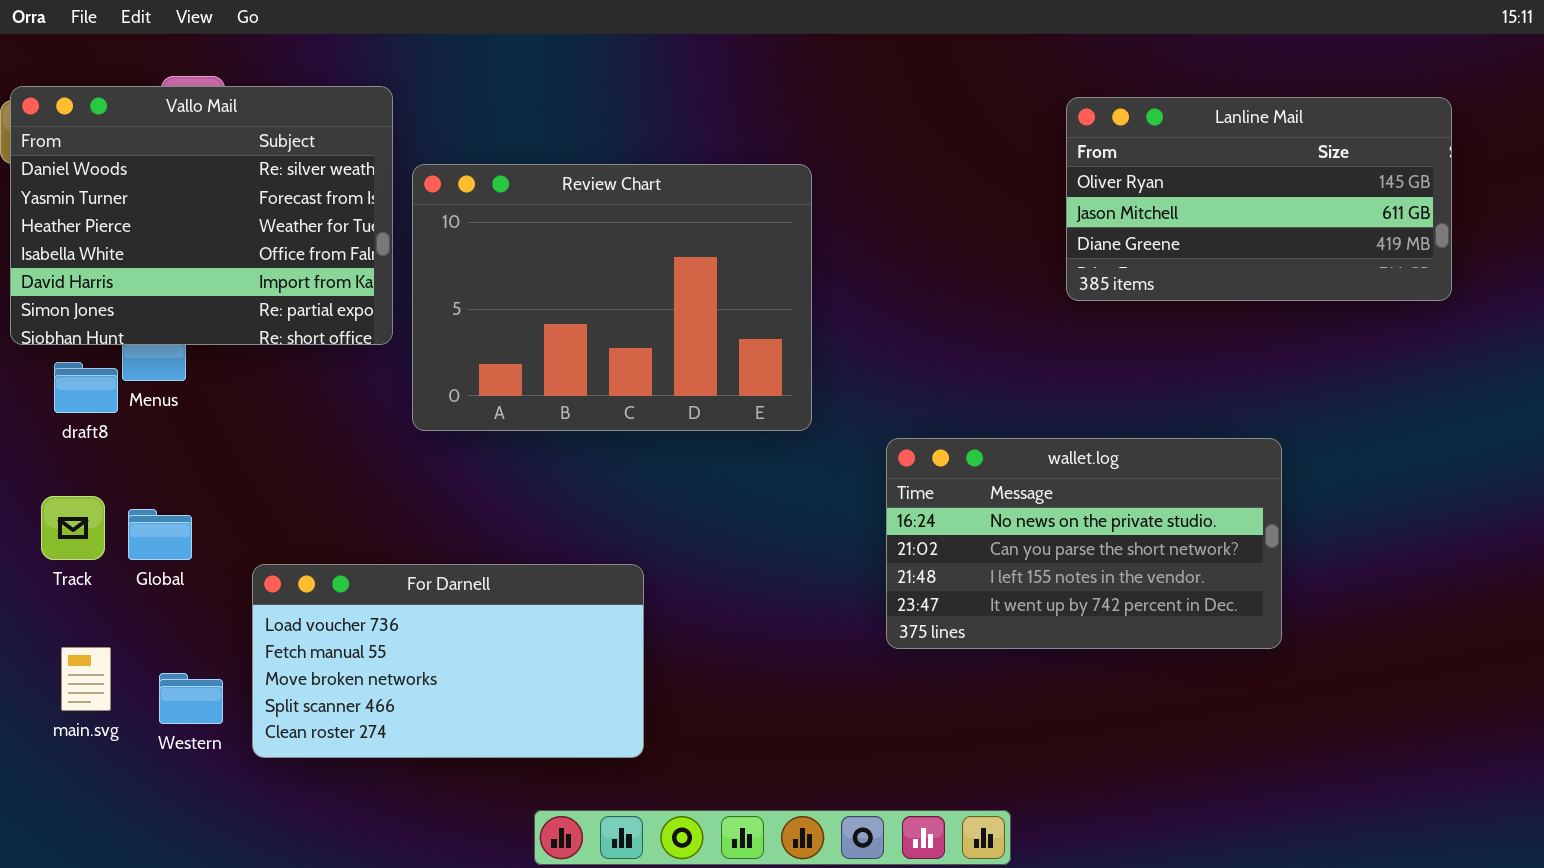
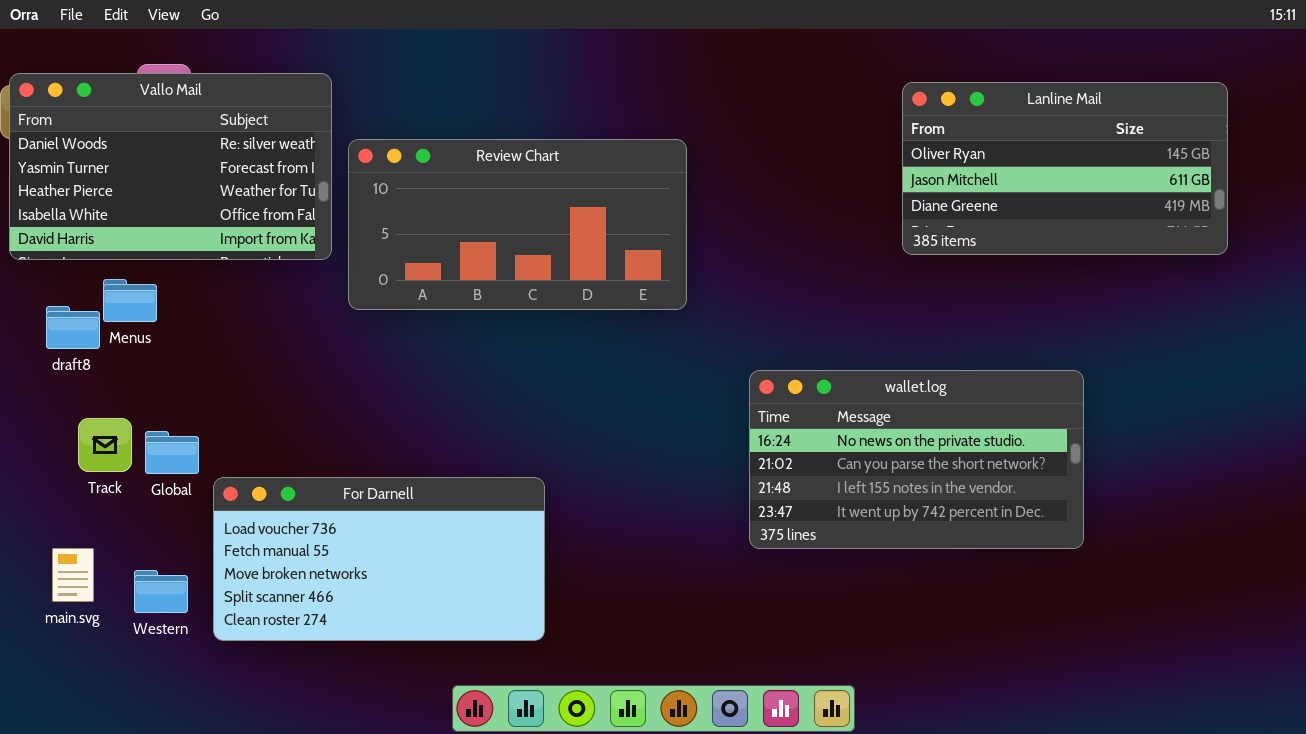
Vallo Mail: [10,86,393,345] -> [9,73,332,260], resized
Review Chart: [412,164,812,431] -> [348,139,687,310], resized
Track: [41,496,105,560] -> [78,418,132,472], moved
Global: [128,509,192,560] -> [145,431,199,474], moved

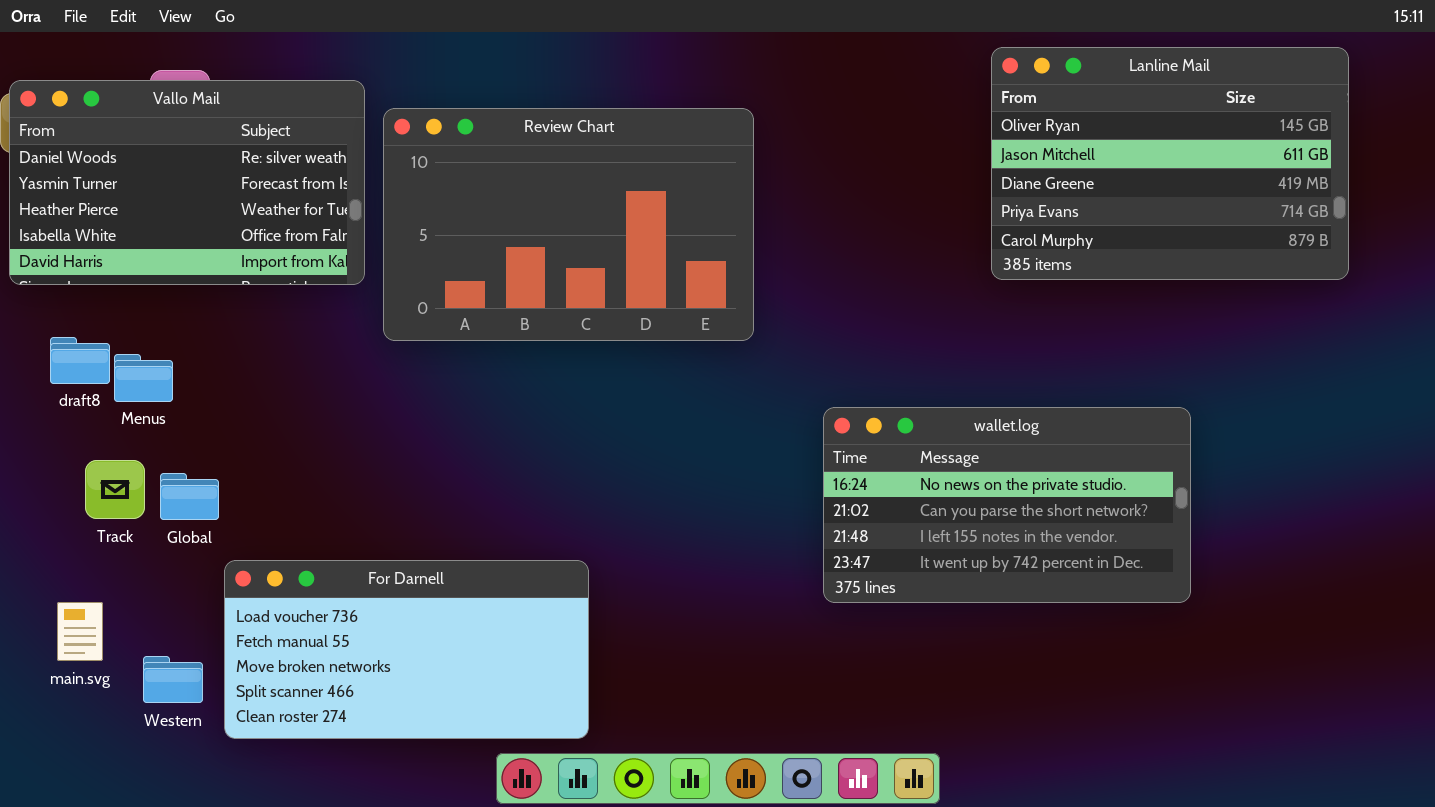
Lanline Mail: [902,82,1228,255] -> [991,47,1349,280], resized
Review Chart: [348,139,687,310] -> [383,108,754,341], resized
Menus: [103,279,157,322] -> [114,354,173,402], moved
For Darnell: [213,477,545,641] -> [224,560,589,739], moved
Western: [134,570,188,613] -> [143,656,203,703], moved

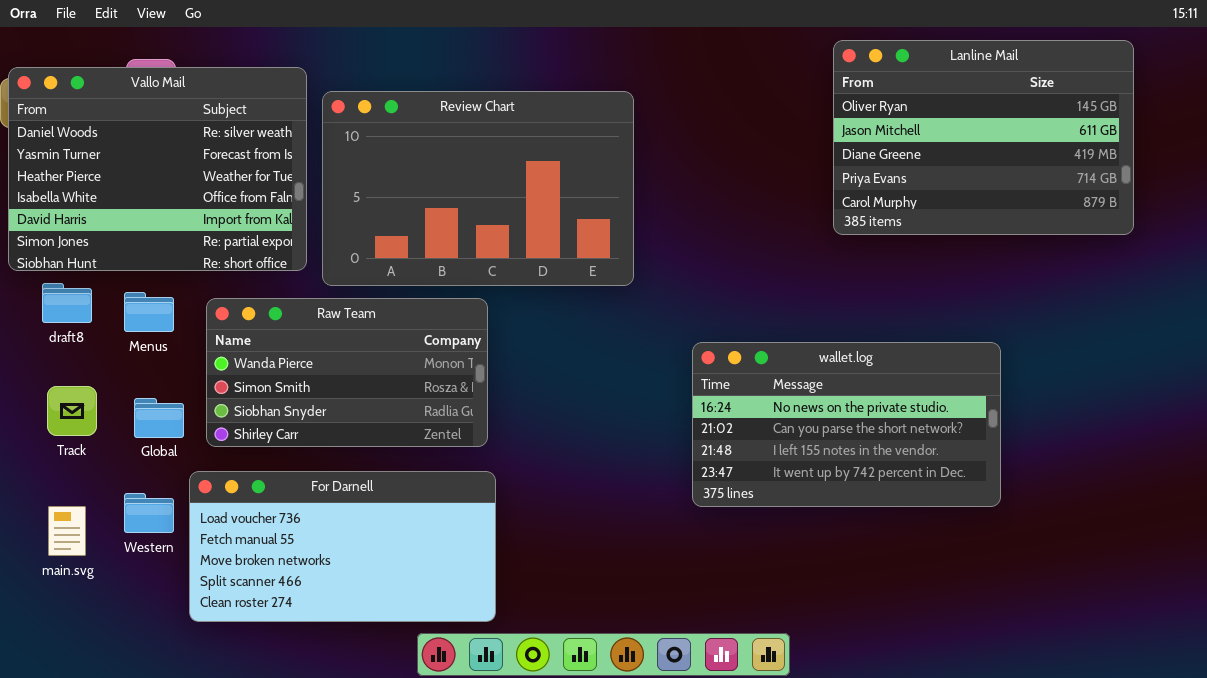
Vallo Mail: [9,80,365,285] -> [8,67,307,271], resized
Menus: [114,354,173,402] -> [124,292,174,332], moved
Raw Team: none -> [206,298,488,447], opened
Track: [85,460,145,519] -> [47,386,97,436], moved
Western: [143,656,203,703] -> [124,493,174,533], moved

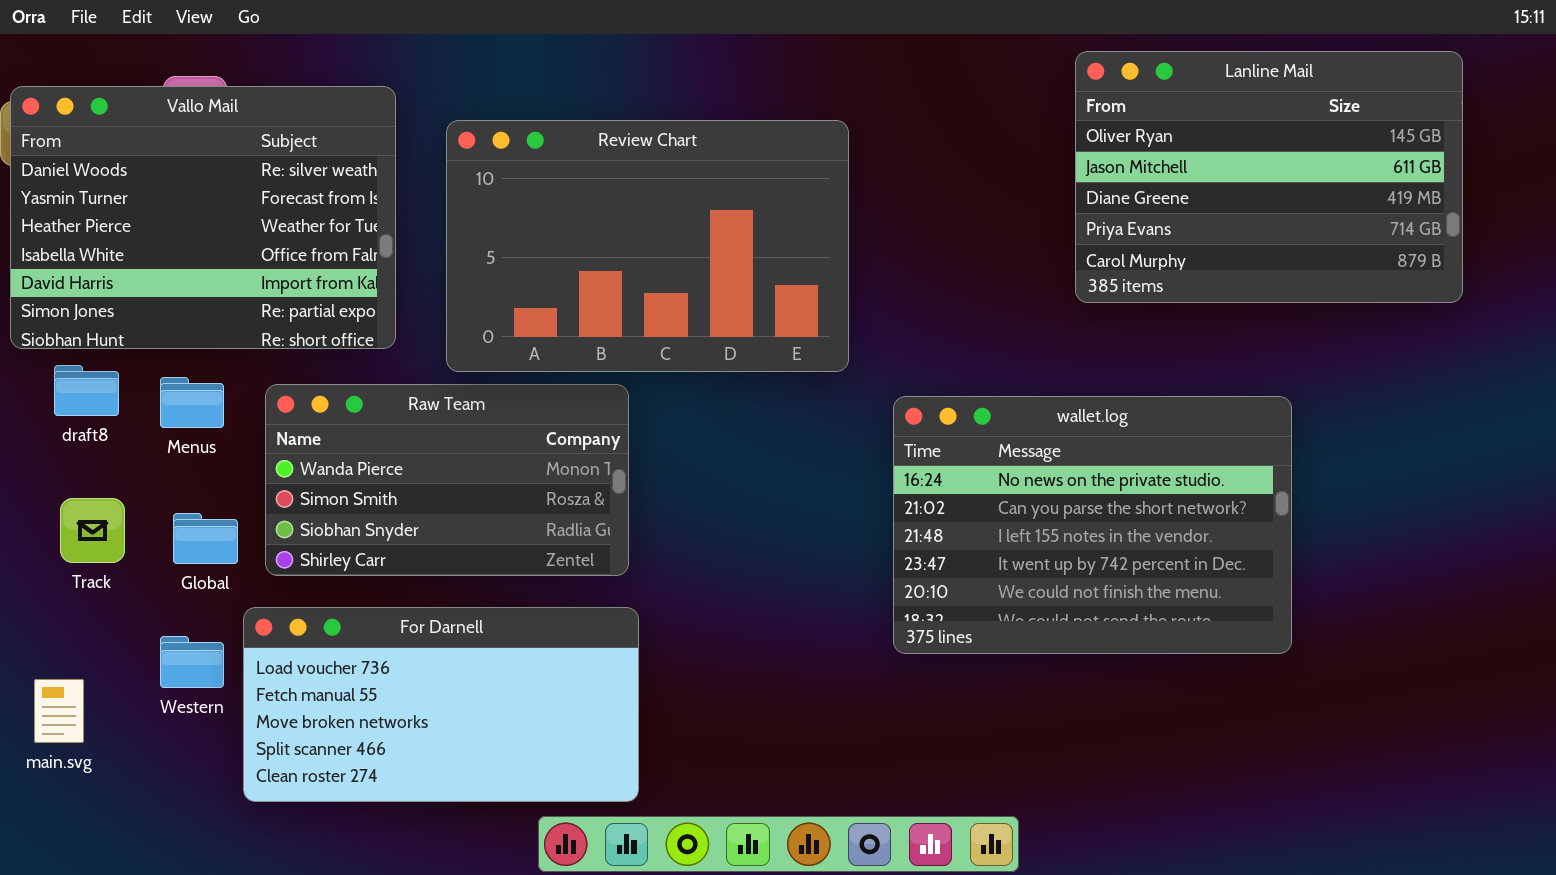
Review Chart: [322,91,634,286] -> [446,120,849,372], moved
wallet.log: [692,342,1001,507] -> [893,396,1292,654], resized
main.svg: [48,506,86,556] -> [34,679,84,743], moved

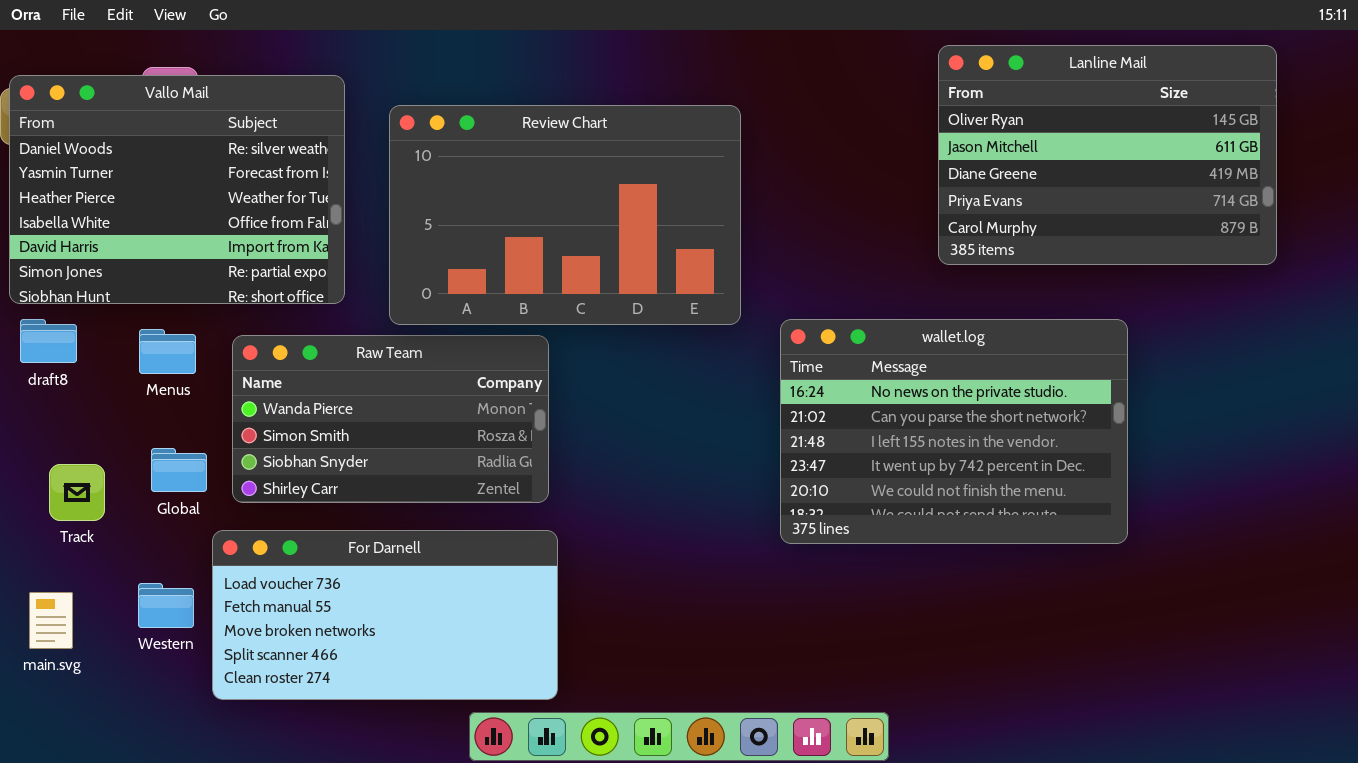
draft8: [54,365,119,416] -> [20,319,77,363], moved
wallet.log: [893,396,1292,654] -> [780,319,1128,544], moved
Track: [60,498,125,563] -> [49,464,105,521], moved
Western: [160,636,224,688] -> [138,583,194,628], moved

